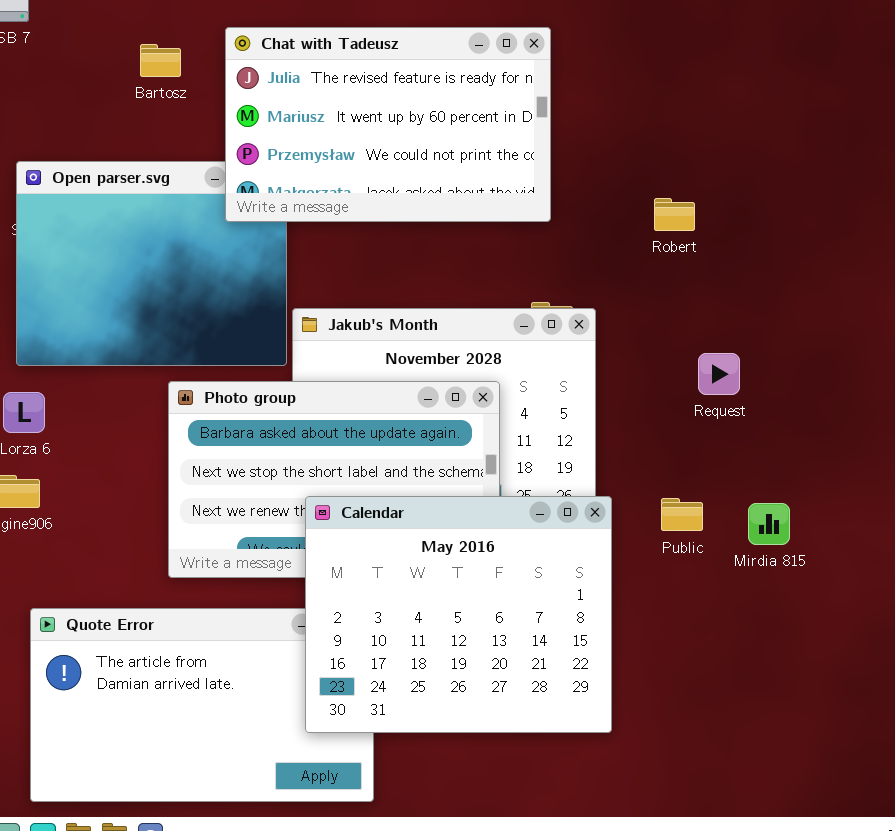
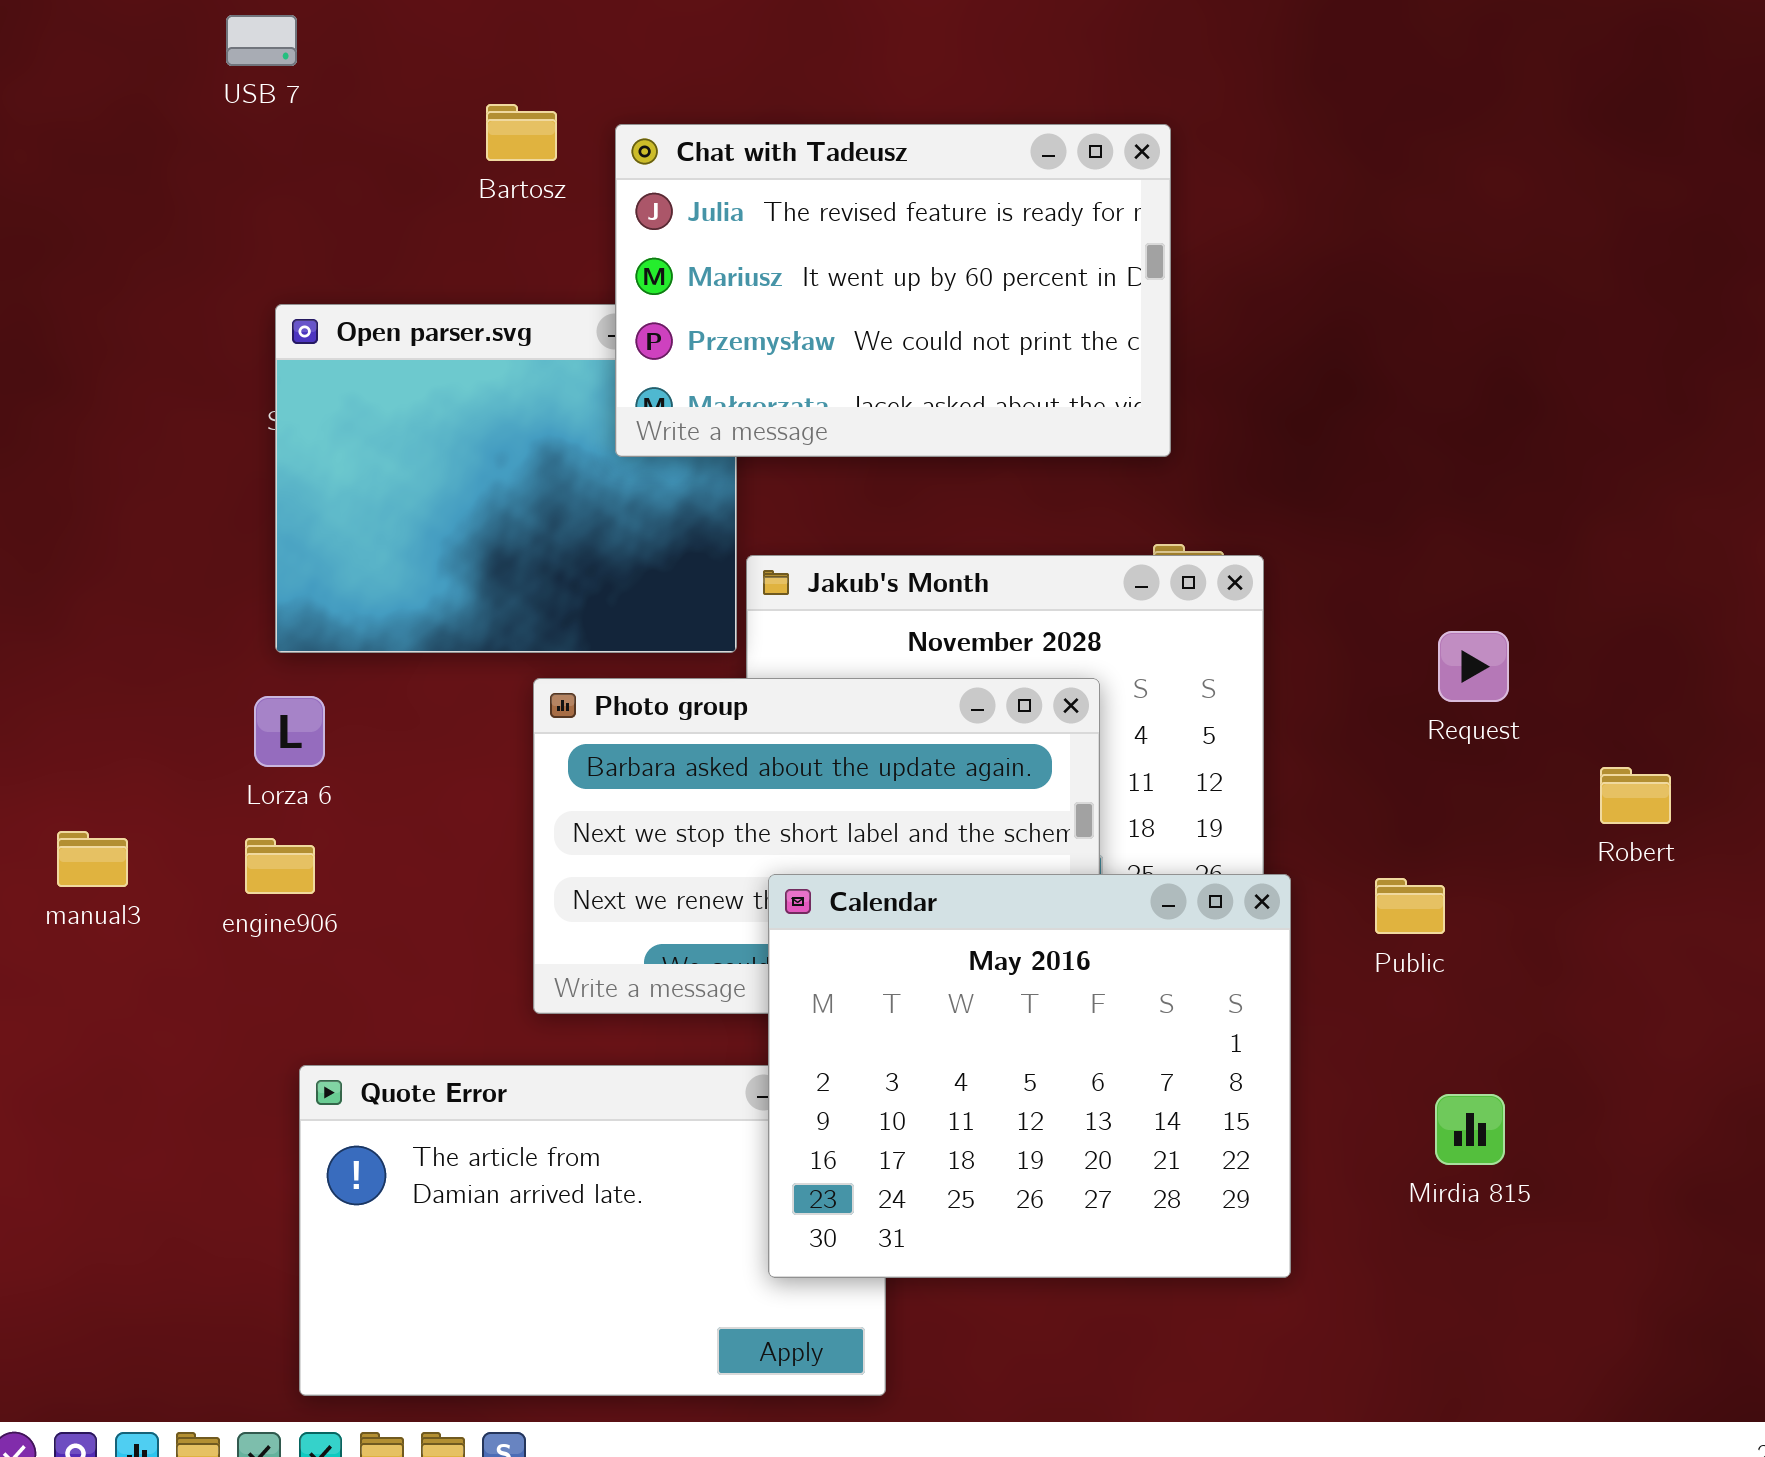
Chat with Tadeusz: [225,27,551,222] -> [615,124,1171,457], moved
Robert: [654,198,695,231] -> [1600,767,1671,824], moved
Mirdia 815: [748,503,790,545] -> [1435,1094,1505,1165], moved

